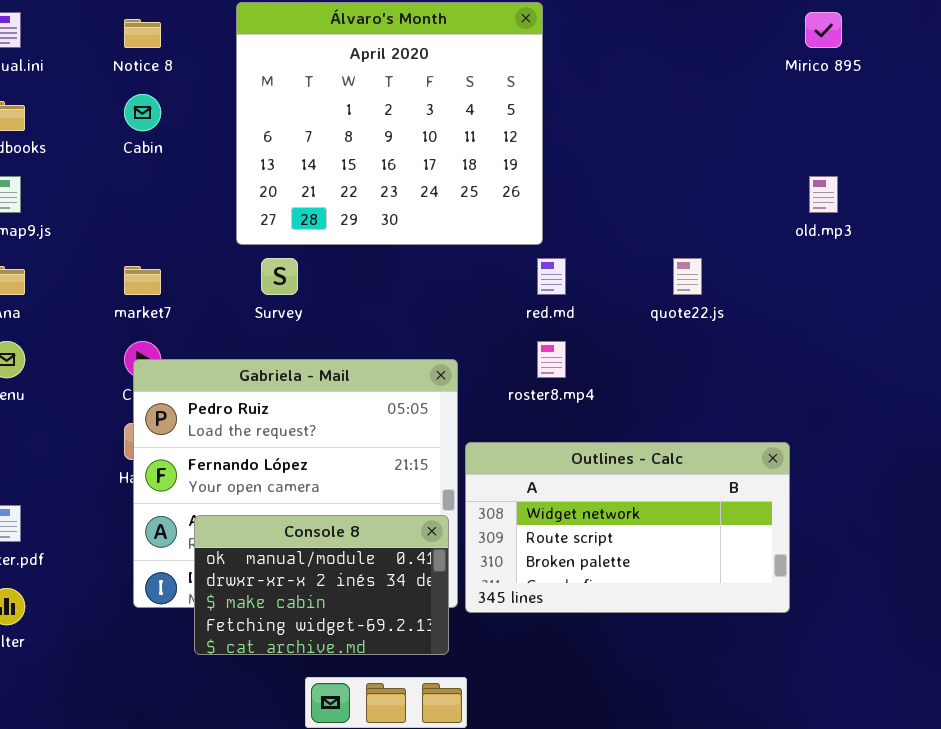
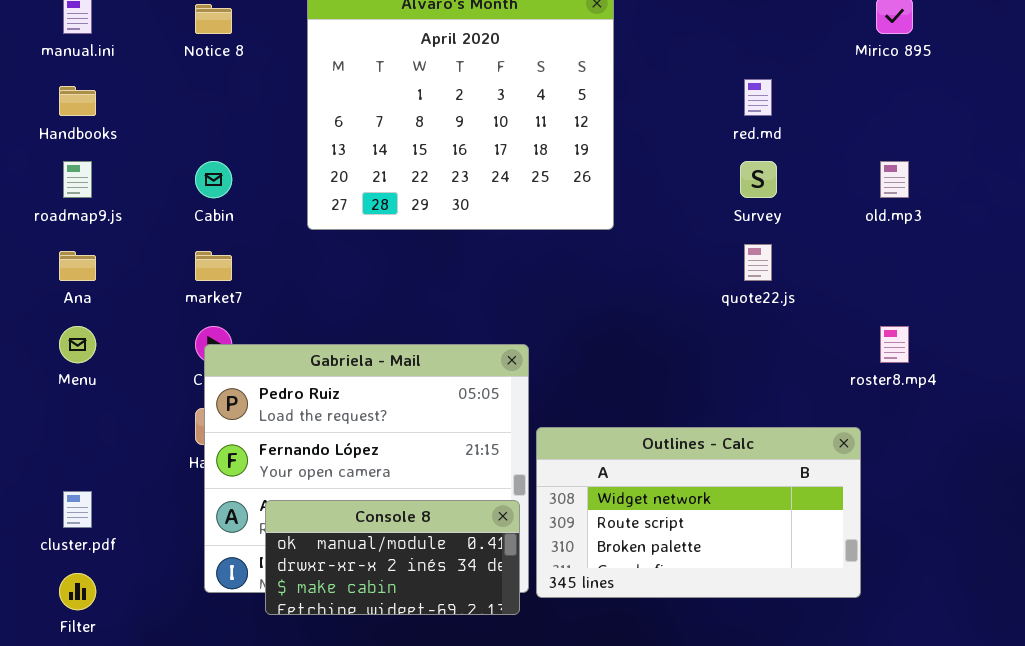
Cabin: [124,94,161,131] -> [195,161,232,198], moved
Survey: [261,258,298,295] -> [740,161,777,198], moved
red.md: [537,258,566,295] -> [744,79,772,116], moved
roster8.mp4: [537,341,566,378] -> [880,326,909,363], moved
Console 8: [194,515,449,655] -> [265,500,520,615], resized

